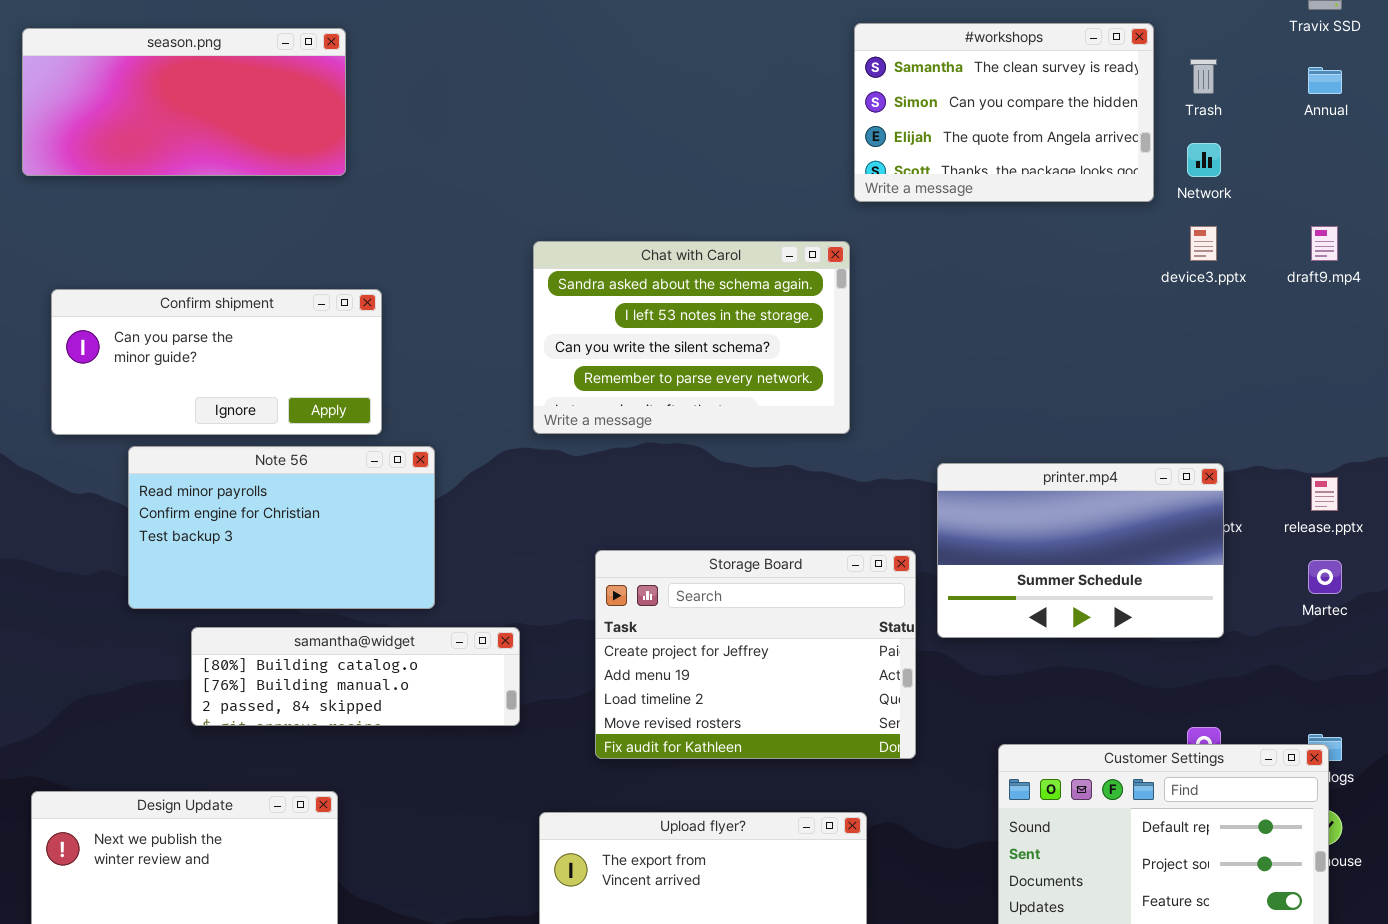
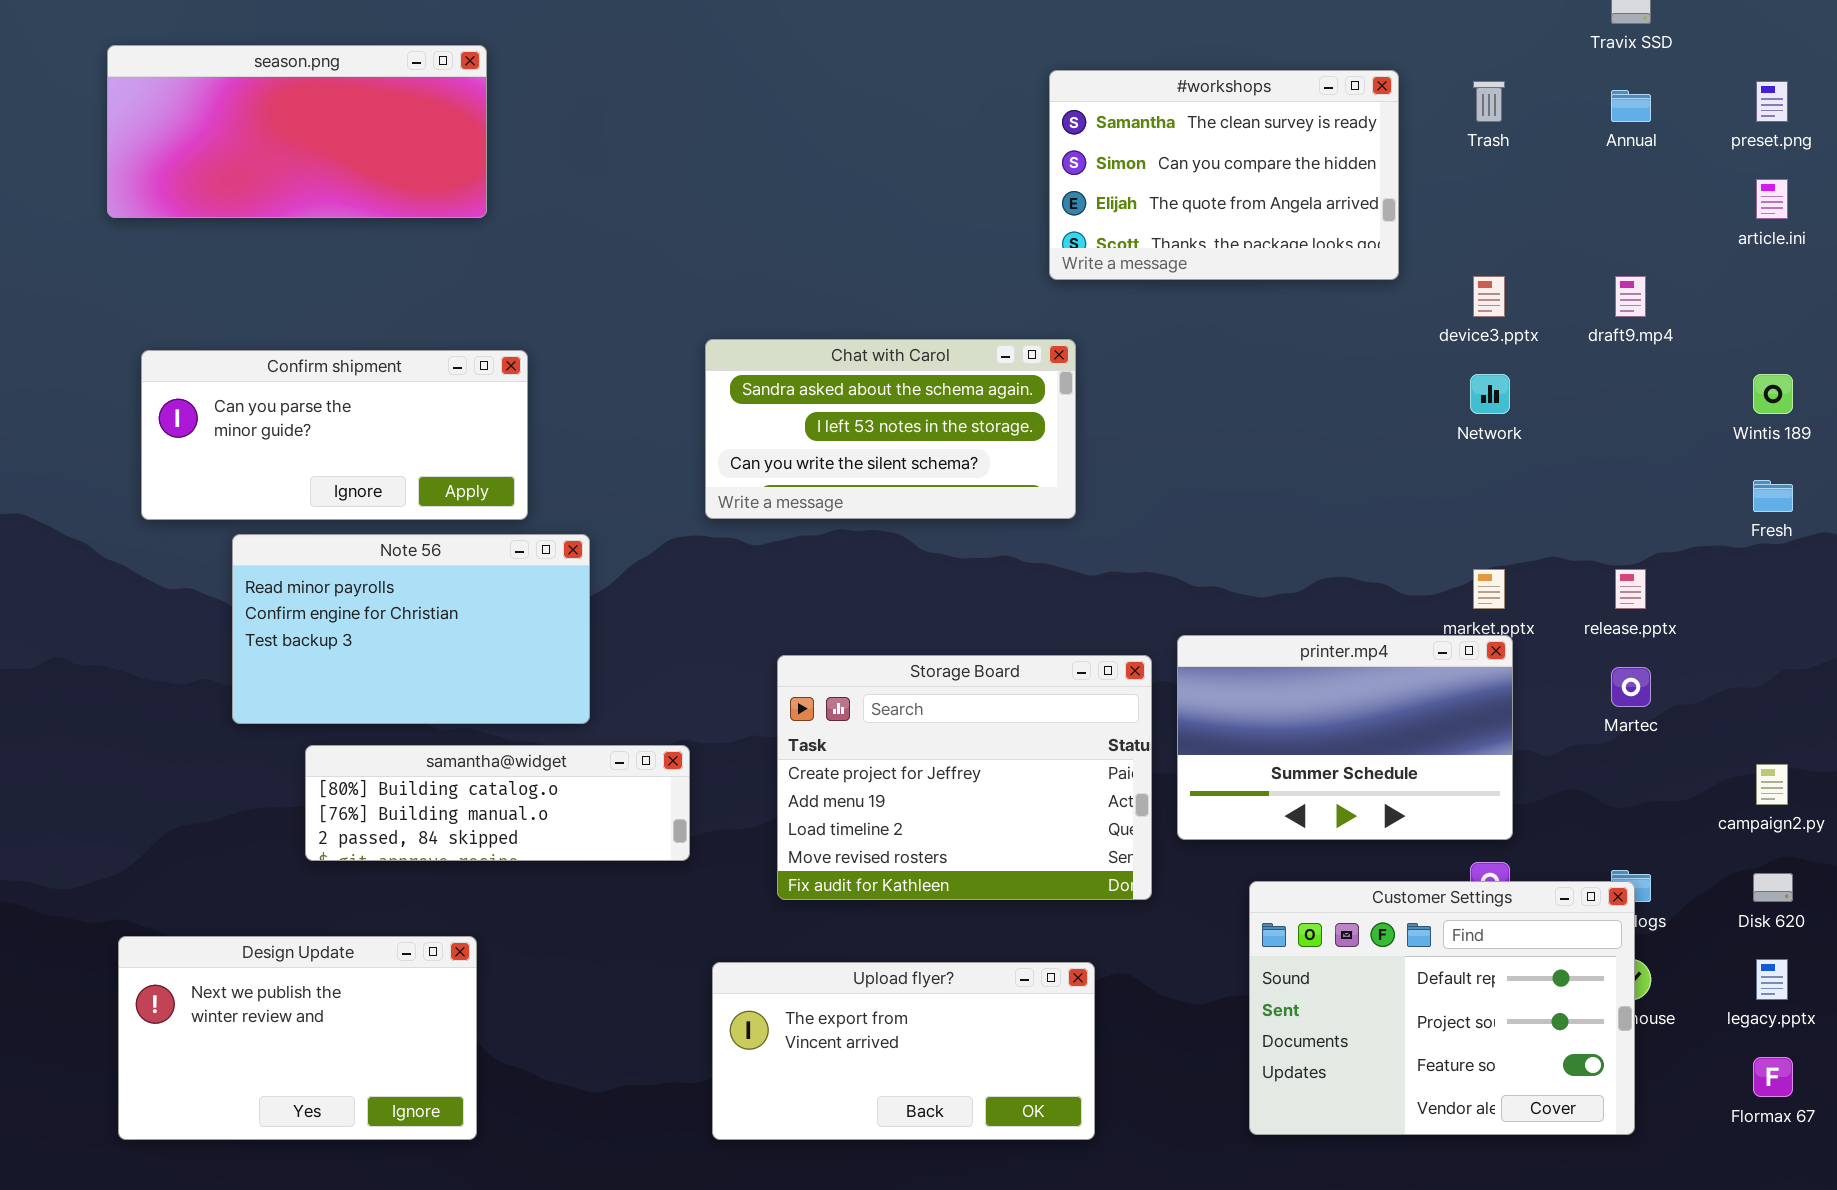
#workshops: [854,23,1154,202] -> [1049,70,1399,280], moved
Network: [1187,143,1221,177] -> [1470,374,1510,414], moved
Chat with Carol: [533,241,850,434] -> [705,339,1076,519], resized
printer.mp4: [937,463,1224,638] -> [1177,635,1513,840], moved

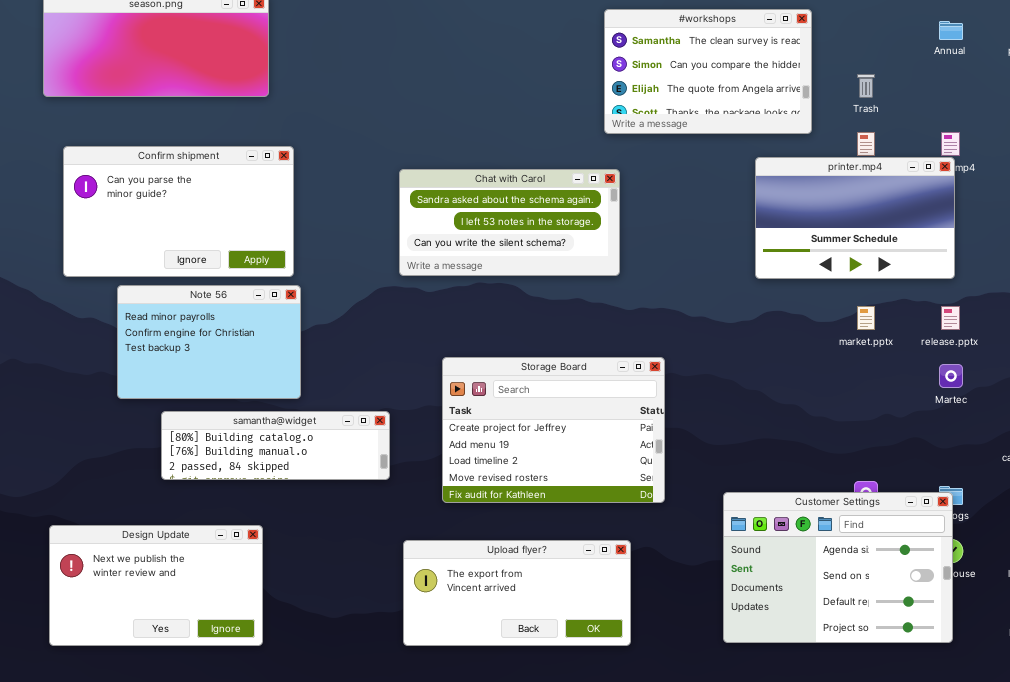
Trash: [1473,81,1505,122] -> [857,74,875,98], moved
Confirm shipment: [141,350,528,520] -> [63,146,294,277], resized
Note 56: [232,534,590,724] -> [117,285,301,399], resized
printer.mp4: [1177,635,1513,840] -> [755,157,955,279], moved
Customer Settings: [1249,881,1635,1135] -> [723,492,953,643], scrolled up 2 rows

